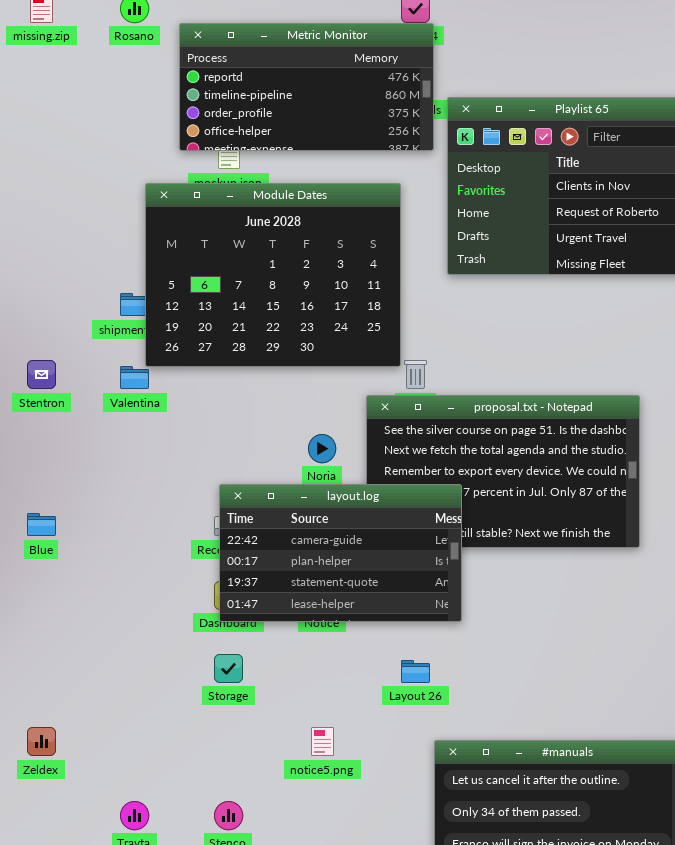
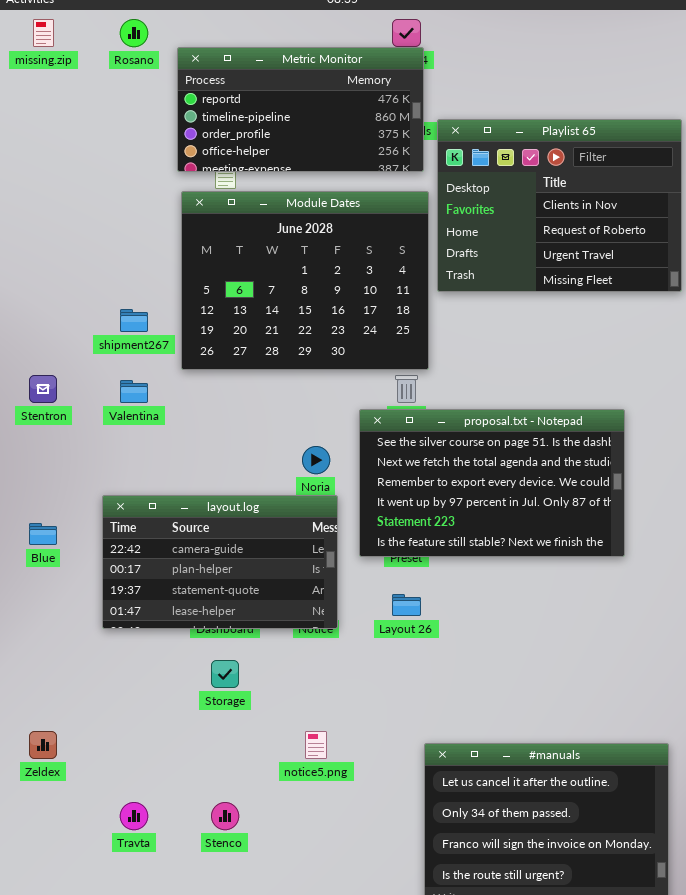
Module Dates: [145,183,401,367] -> [181,191,429,370], moved
layout.log: [219,484,462,622] -> [102,495,338,629], moved
Layout 26: [401,660,430,683] -> [392,594,421,616], moved

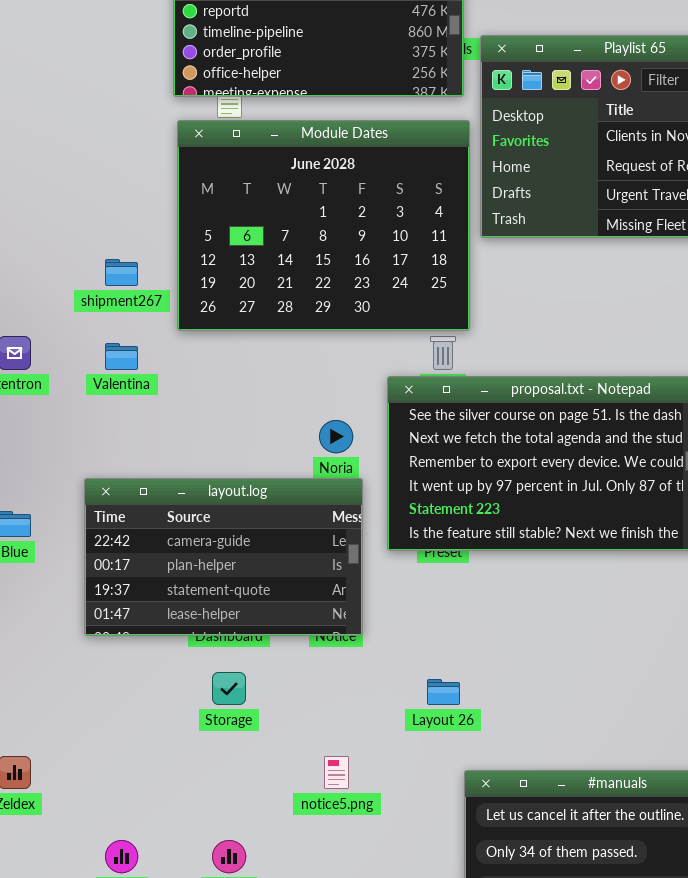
Layout 26: [392,594,421,616] -> [427,679,460,705], moved

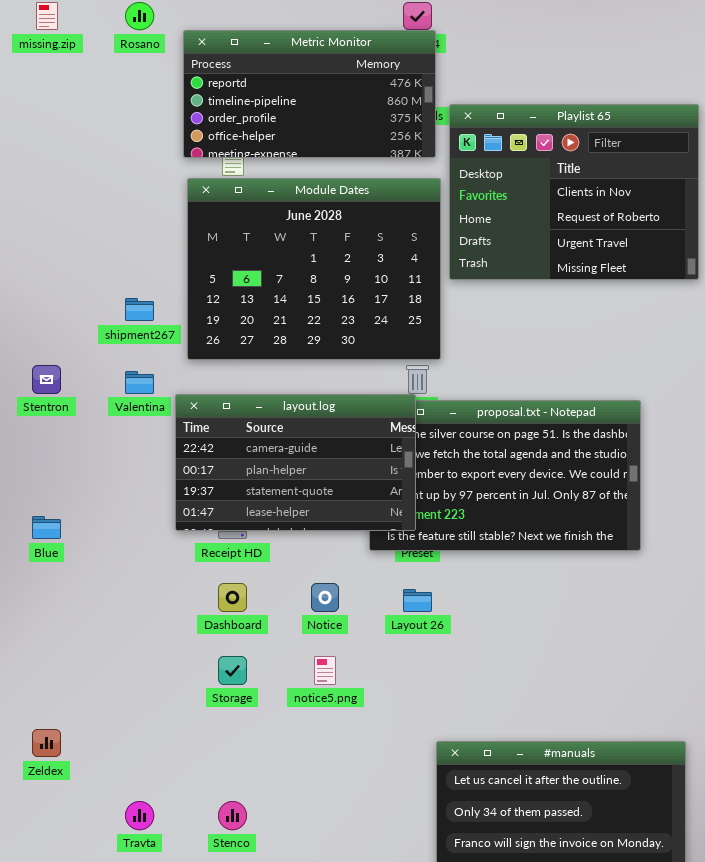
layout.log: [84,478,363,636] -> [175,394,416,531], moved
Layout 26: [427,679,460,705] -> [403,589,432,612], moved
notice5.png: [324,756,349,789] -> [314,656,336,685], moved

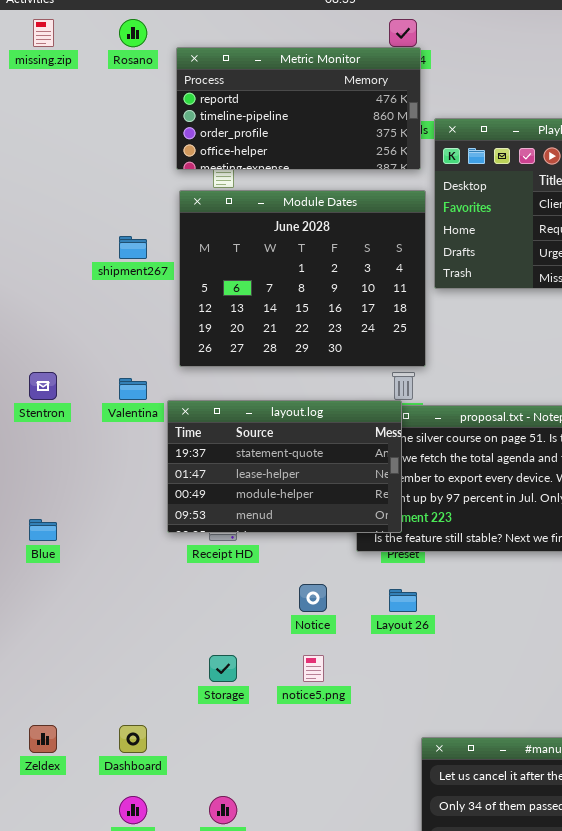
shipment267: [125,298,154,321] -> [119,236,147,259], moved
layout.log: [175,394,416,531] -> [167,400,402,533], scrolled down 2 rows
Dashboard: [218,583,247,612] -> [119,725,147,753], moved

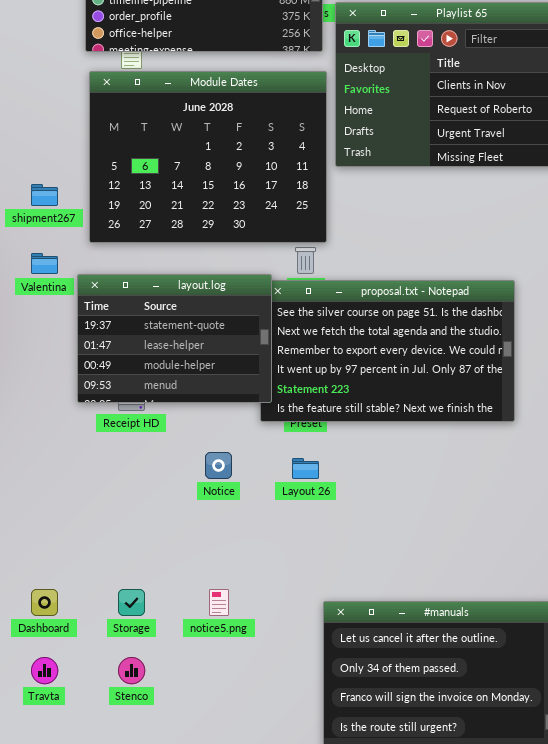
shipment267: [119,236,147,259] -> [31,184,58,206], moved
layout.log: [167,400,402,533] -> [77,274,272,403], resized
Storage: [209,655,237,682] -> [118,589,145,616], moved
notice5.png: [303,655,324,682] -> [209,589,229,616], moved

